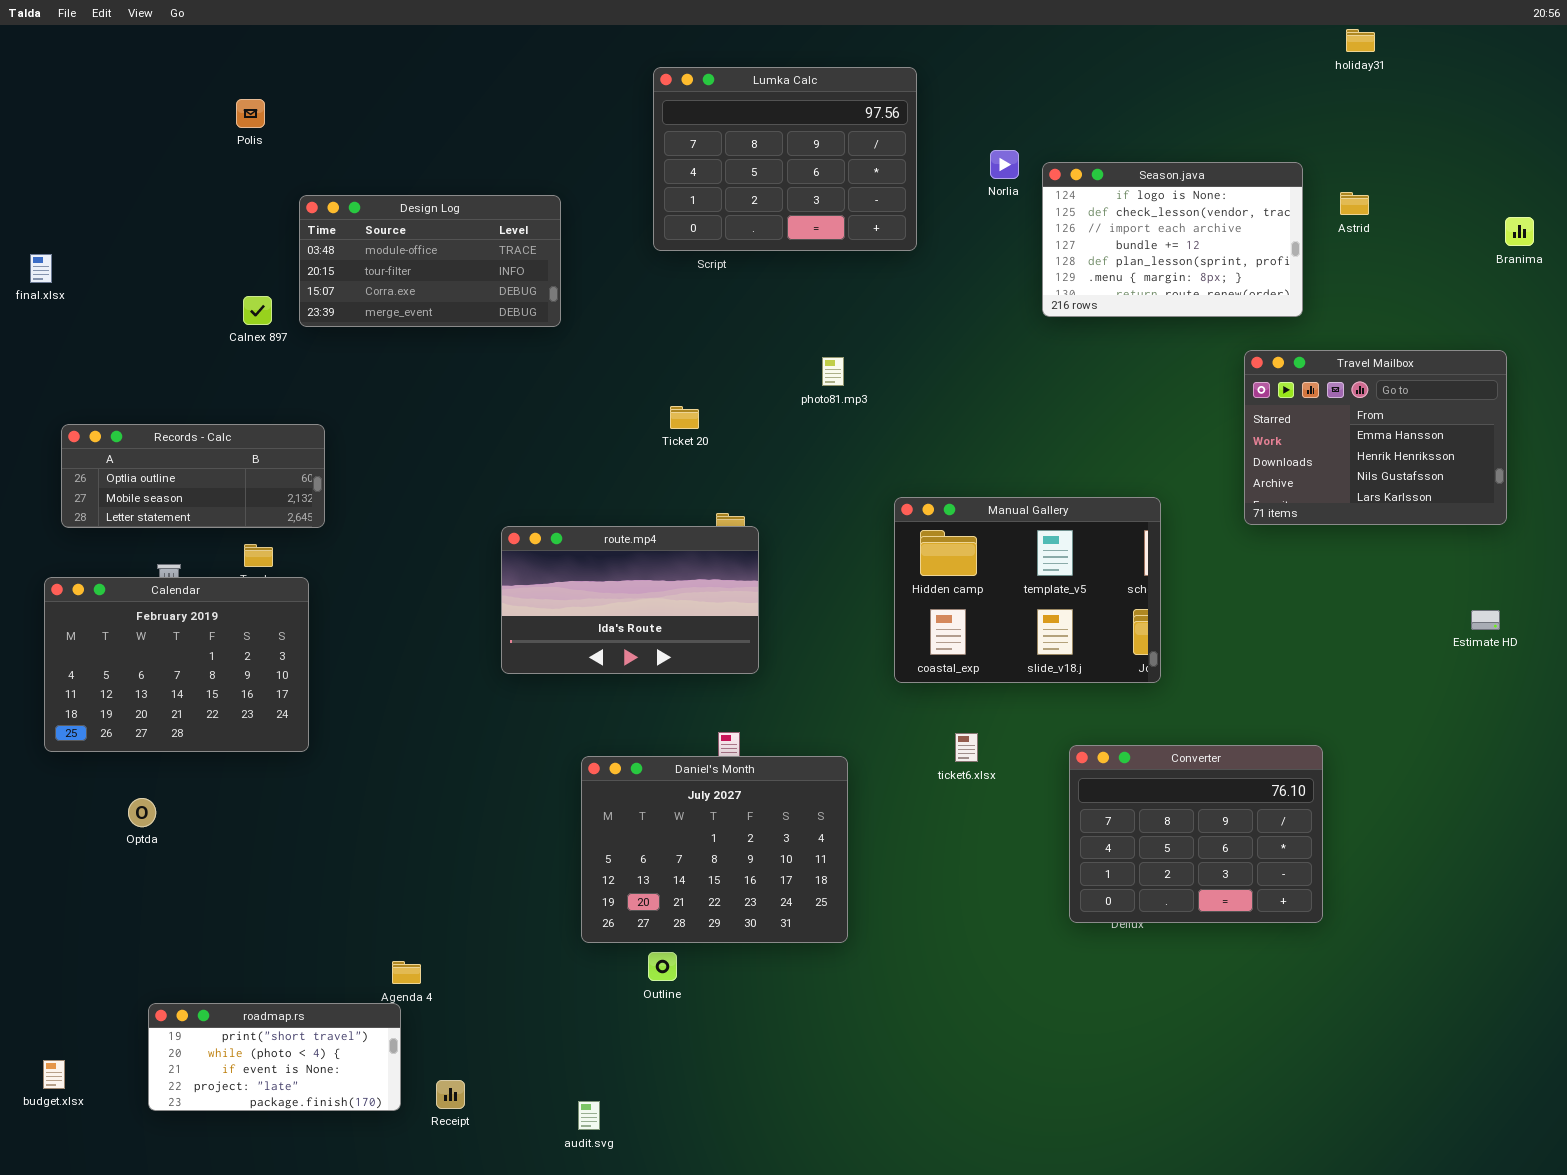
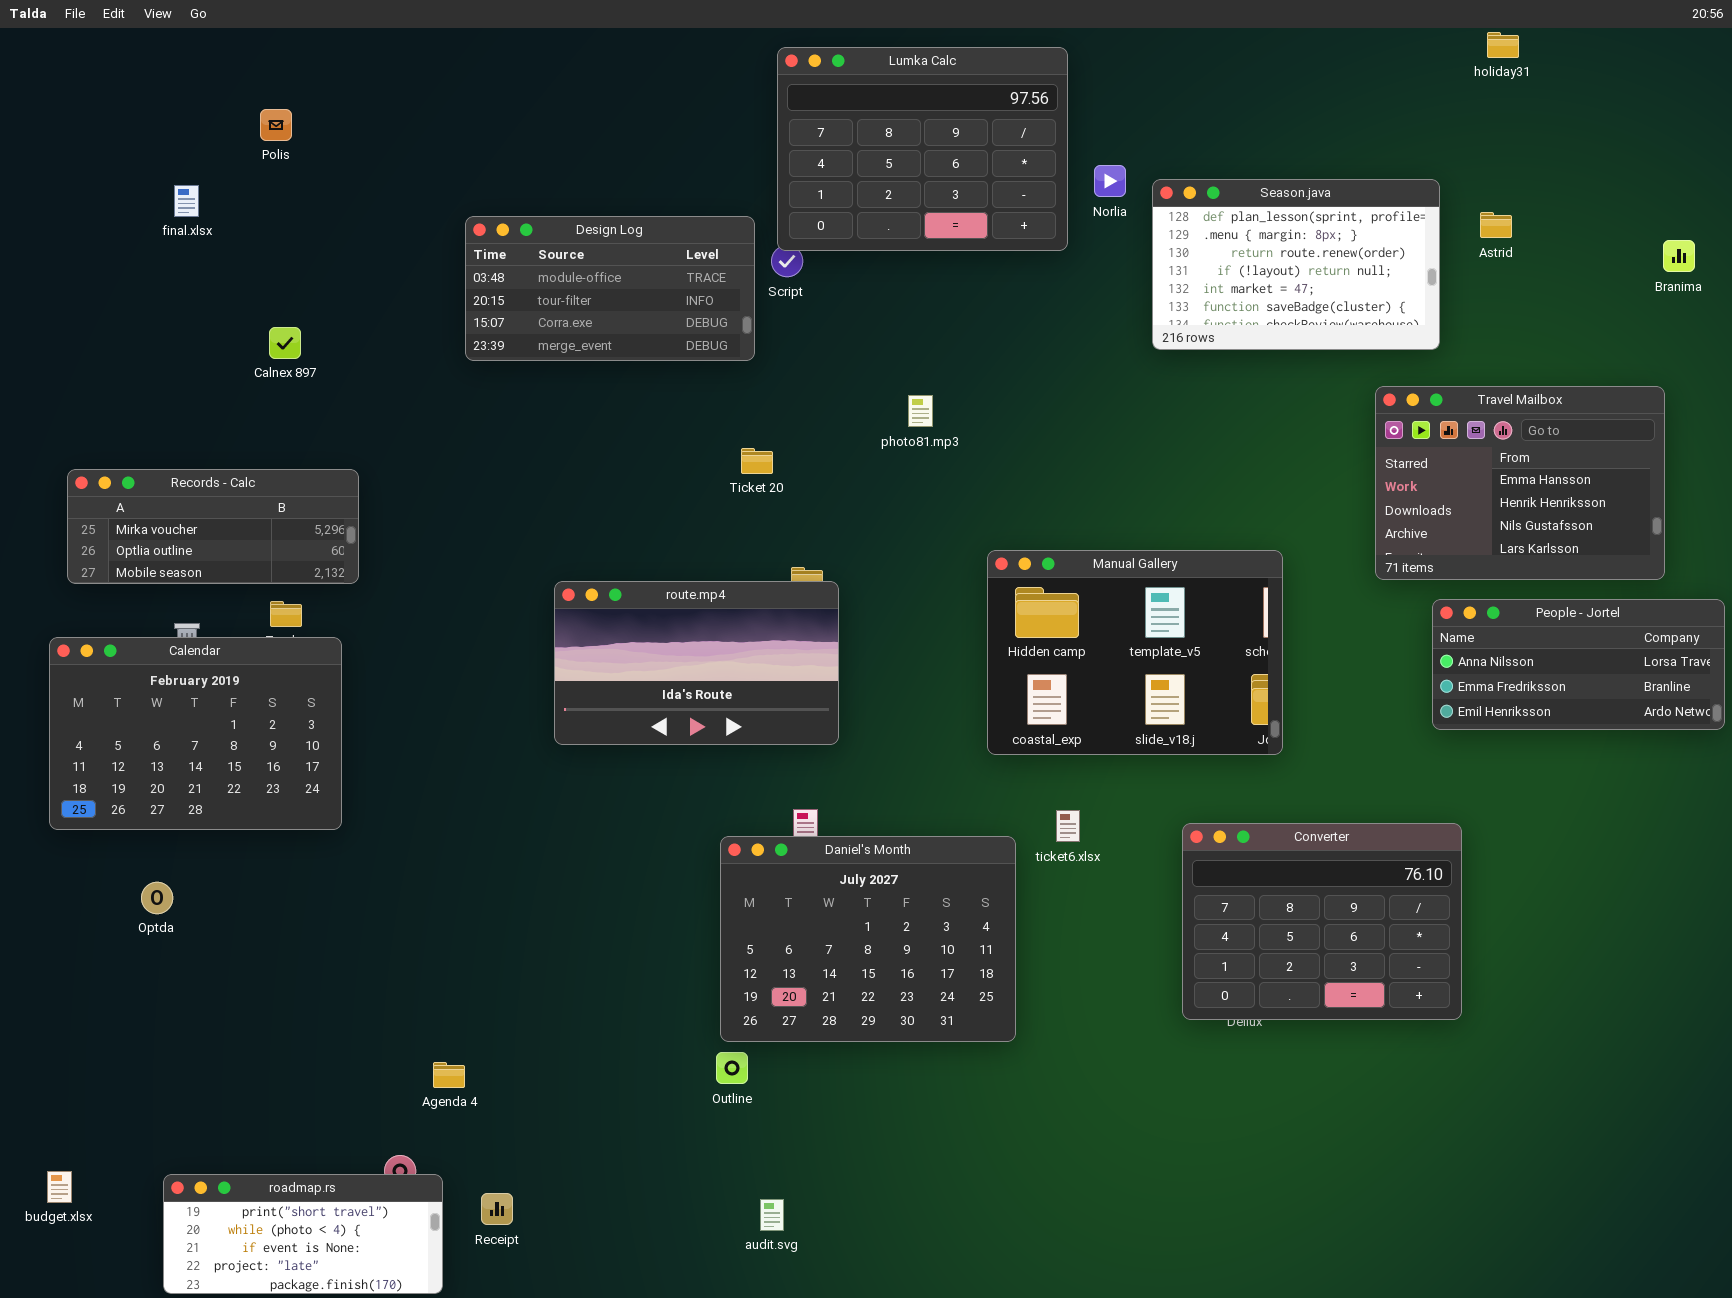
Lumka Calc: [653,67,917,251] -> [777,47,1068,251], moved
Season.java: [1042,162,1303,317] -> [1152,179,1440,350], scrolled down 4 rows
Design Log: [299,195,561,327] -> [465,216,755,361], moved
final.xlsx: [30,254,52,283] -> [174,185,199,217], moved
Records - Calc: [61,424,325,528] -> [67,469,359,584], scrolled up 1 row
People - Jortel: none -> [1432,599,1725,730], opened
Daniel's Month: [581,756,848,943] -> [720,836,1016,1042], moved
roadmap.rs: [148,1003,401,1111] -> [163,1174,443,1294], moved
audit.svg: [578,1101,600,1130] -> [760,1199,784,1231], moved

